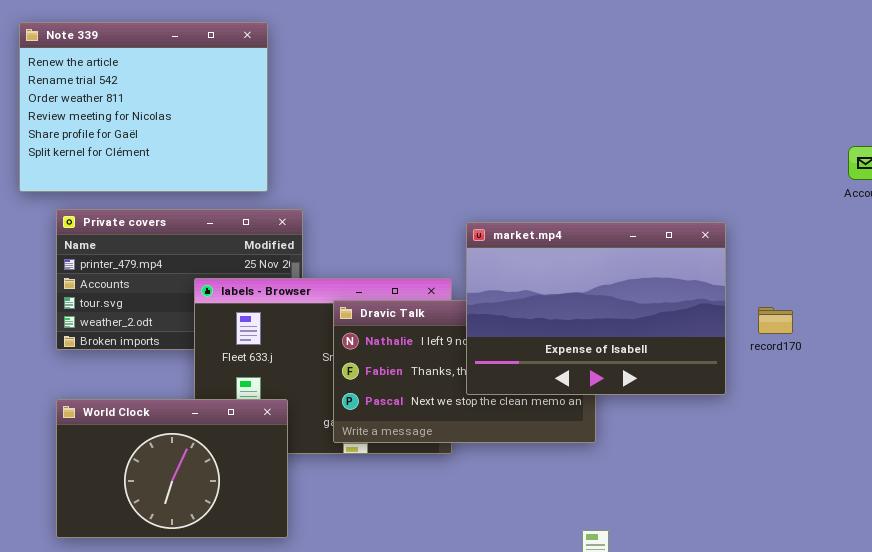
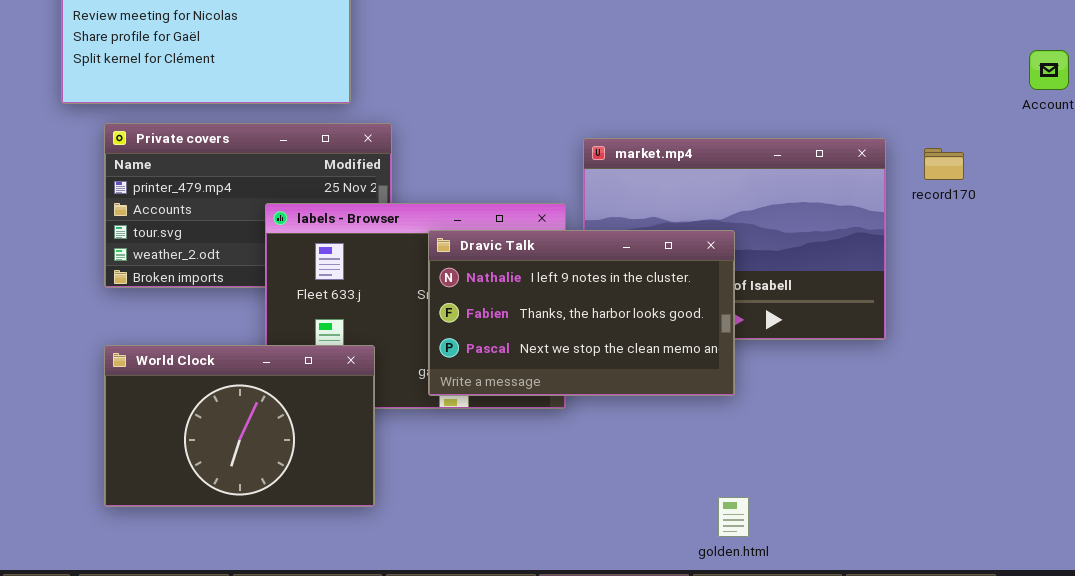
Dravic Talk: [333,300,596,443] -> [428,230,735,396], raised
record170: [758,307,793,334] -> [924,148,964,180], moved

